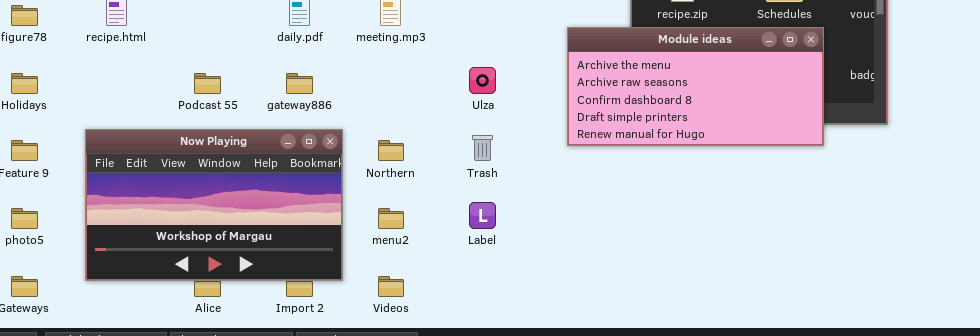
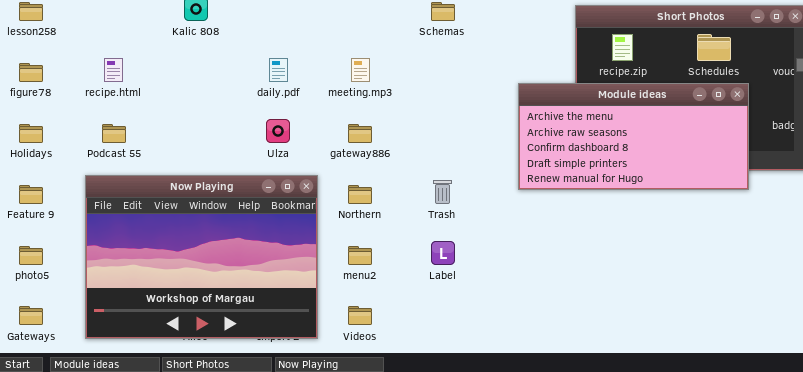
Ulza: [469,67,496,94] -> [266,119,290,143], moved
Podcast 55: [194,73,221,94] -> [102,124,126,143], moved
gateway886: [286,73,313,94] -> [348,124,372,143], moved
Now Playing: [85,129,343,281] -> [85,175,318,339], resized

